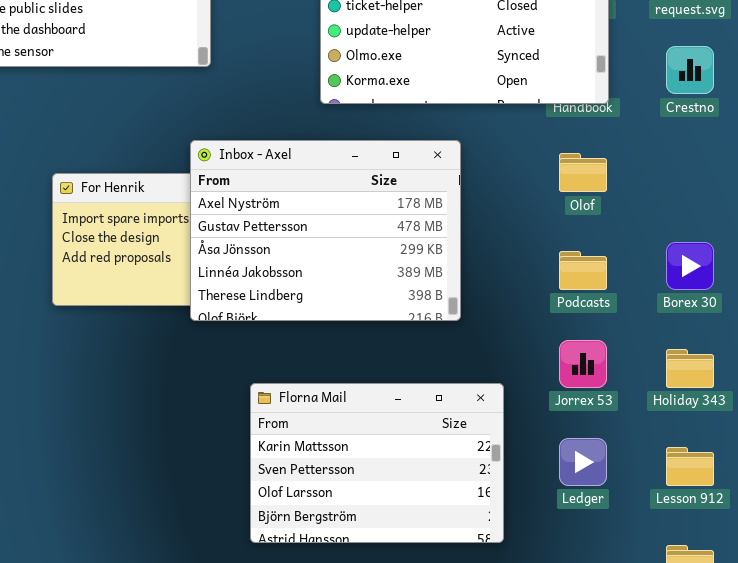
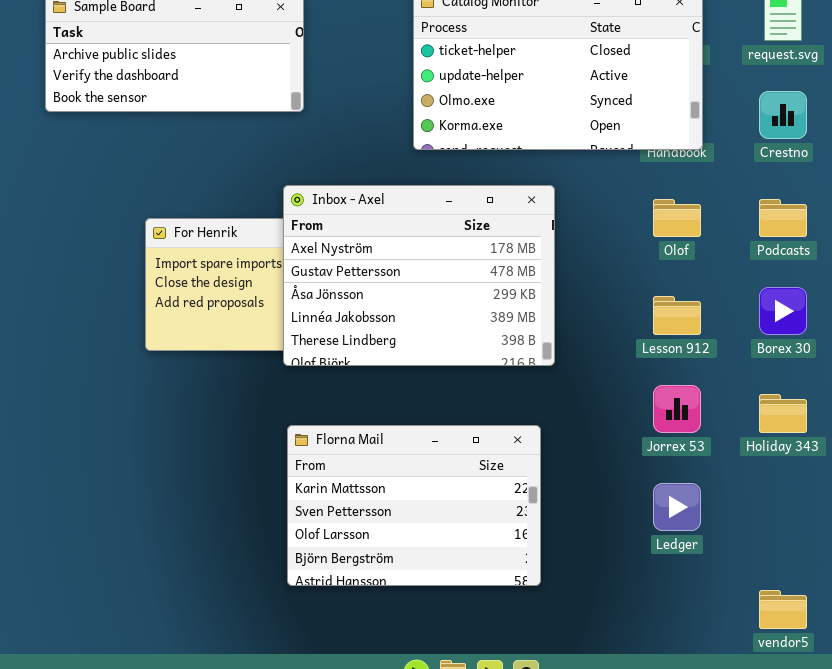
Podcasts: [559,251,607,290] -> [759,199,807,237], moved
Florna Mail: [250,383,504,543] -> [287,425,541,586], moved
Lesson 912: [666,447,714,486] -> [653,296,701,335], moved

